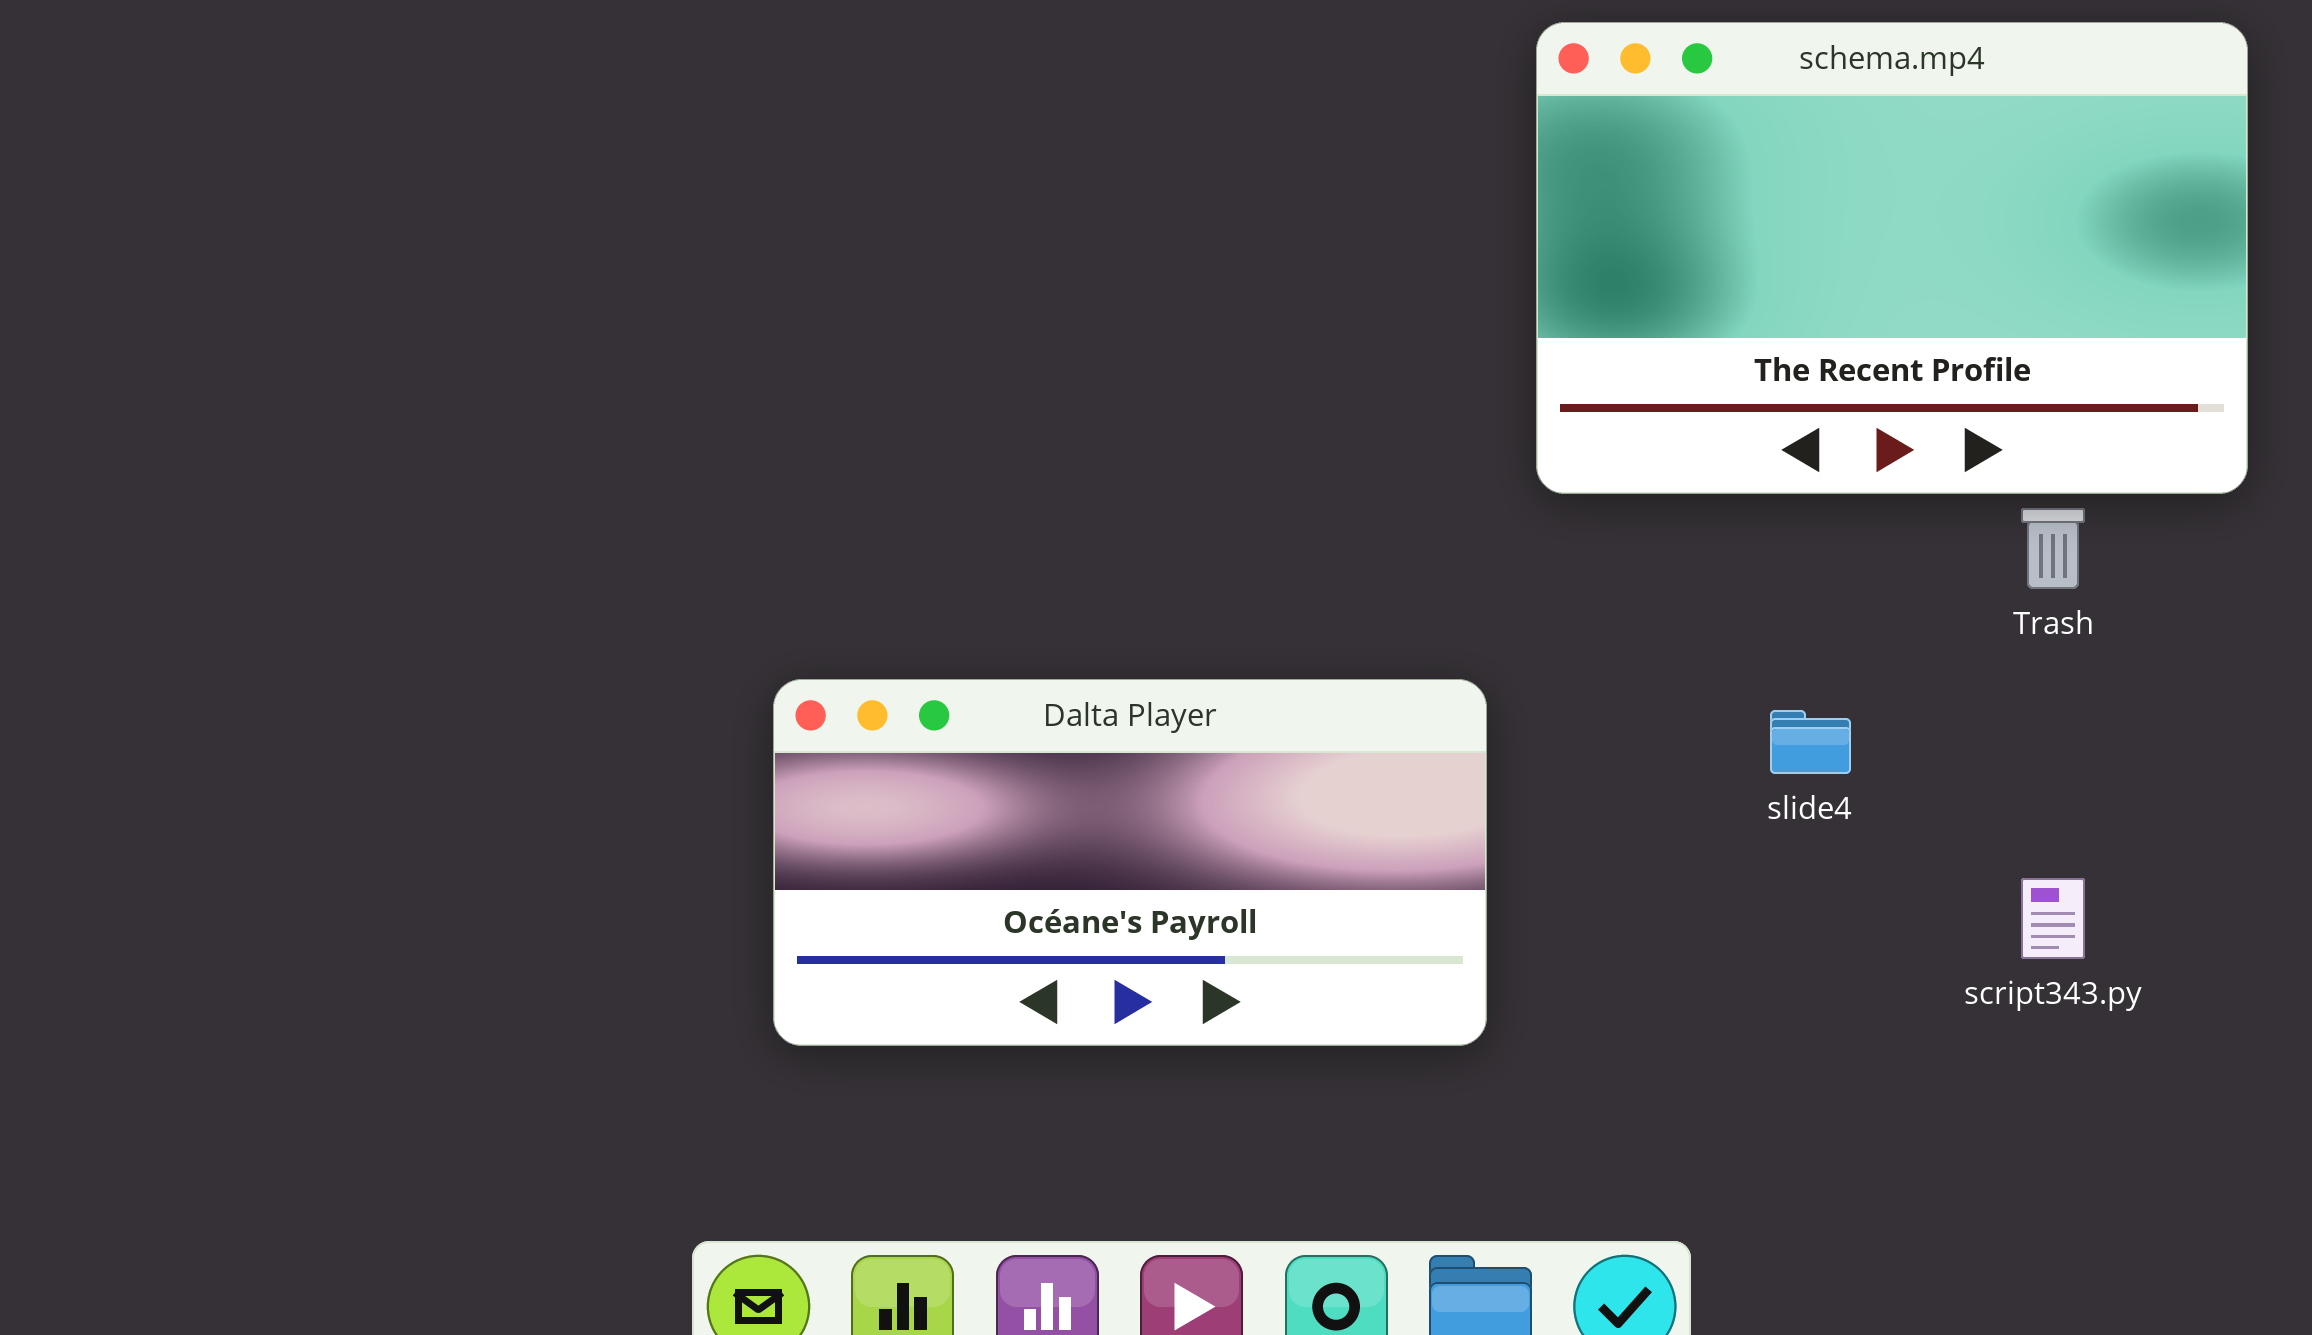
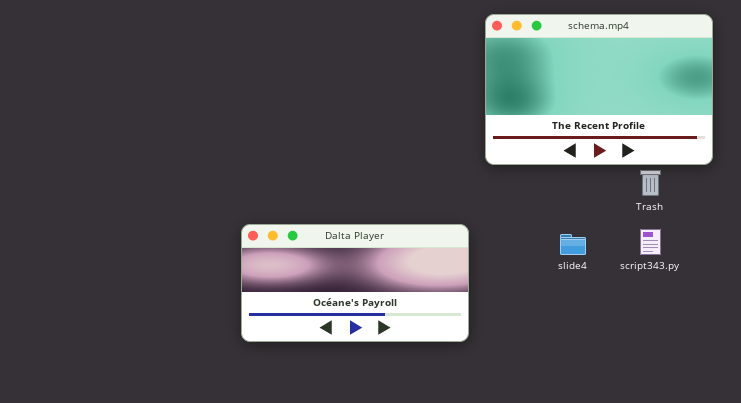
script343.py: [2021,878,2085,959] -> [640,229,661,255], moved

